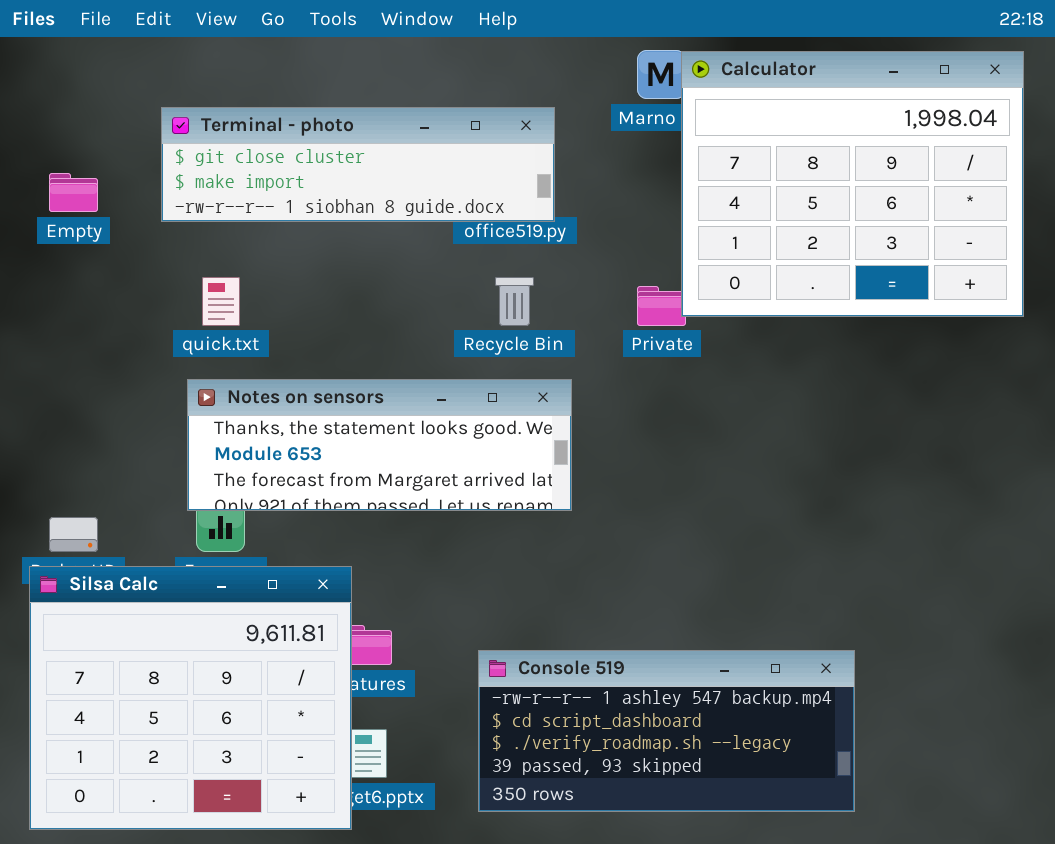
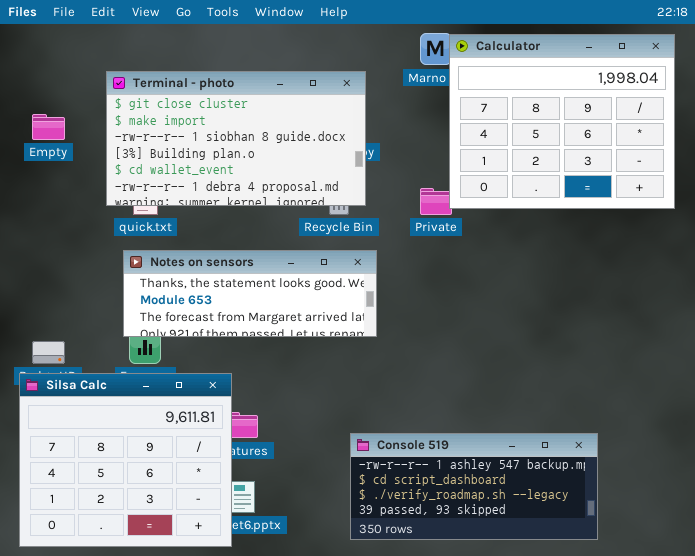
Terminal - photo: [161,107,555,222] -> [106,71,366,206], resized
Console 519: [478,650,855,812] -> [350,433,598,540], moved

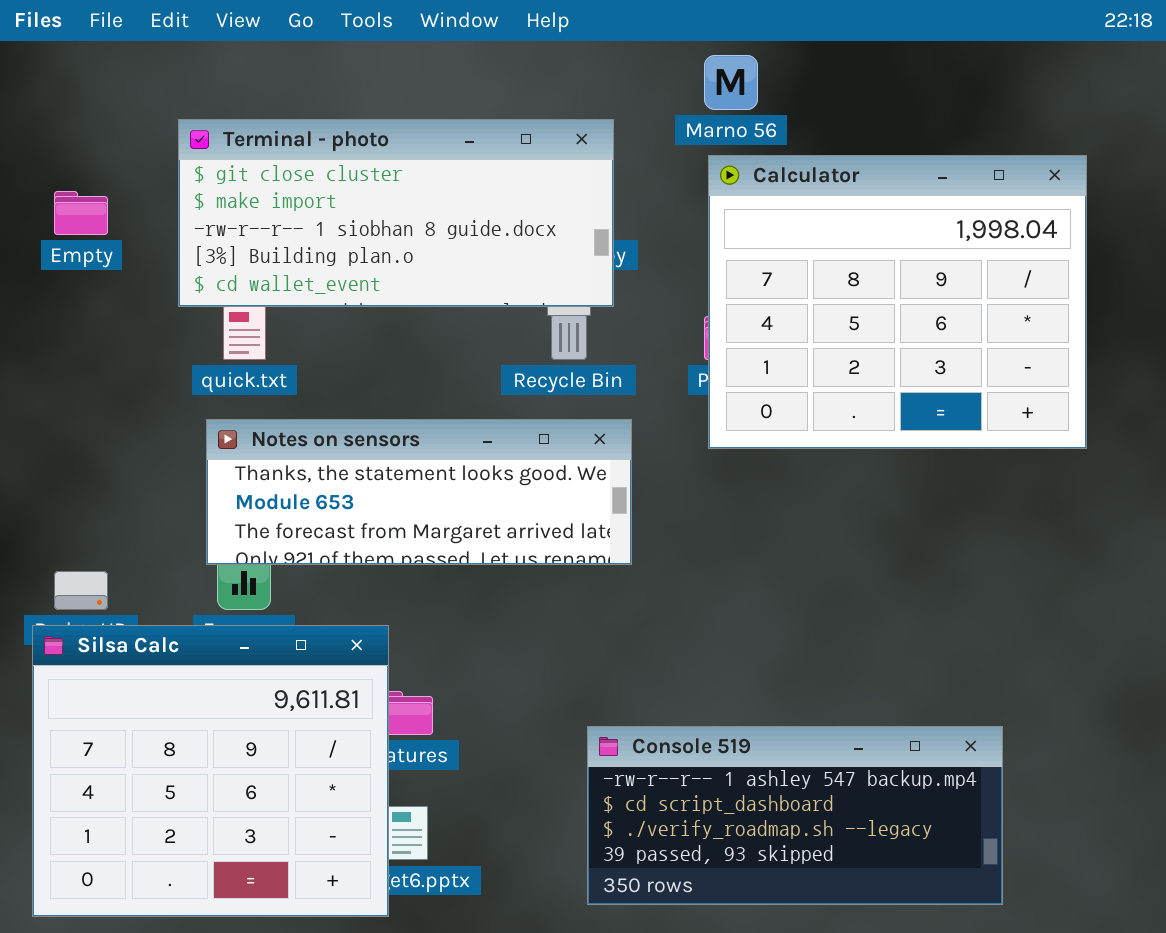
Calculator: [449,34,675,209] -> [708,155,1087,449], moved
Terminal - photo: [106,71,366,206] -> [178,119,614,307], resized

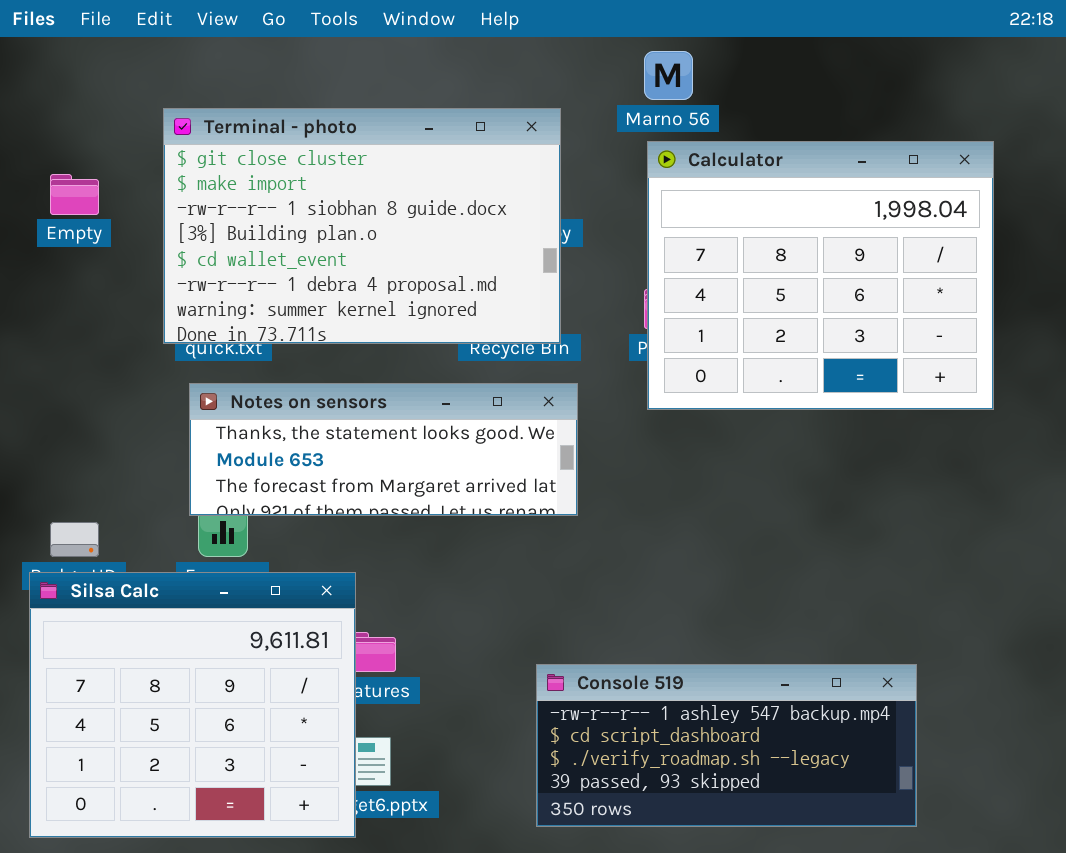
Terminal - photo: [178,119,614,307] -> [163,108,561,344], resized

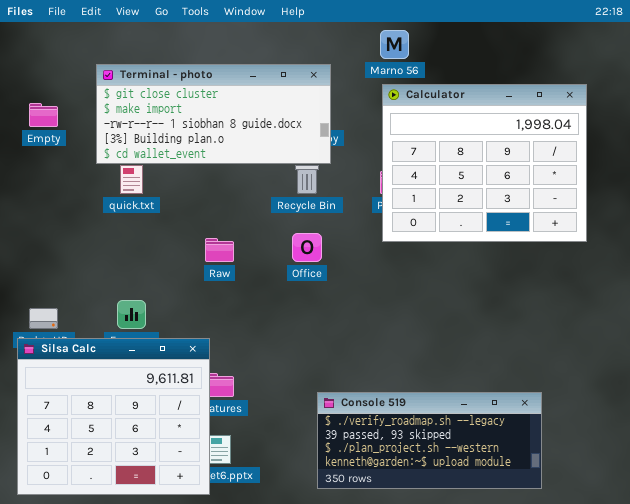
Terminal - photo: [163,108,561,344] -> [96,64,331,164], resized
Notes on sensors: [189,383,578,516] -> none, closed
Console 519: [536,664,917,827] -> [317,392,542,489], scrolled down 2 rows

